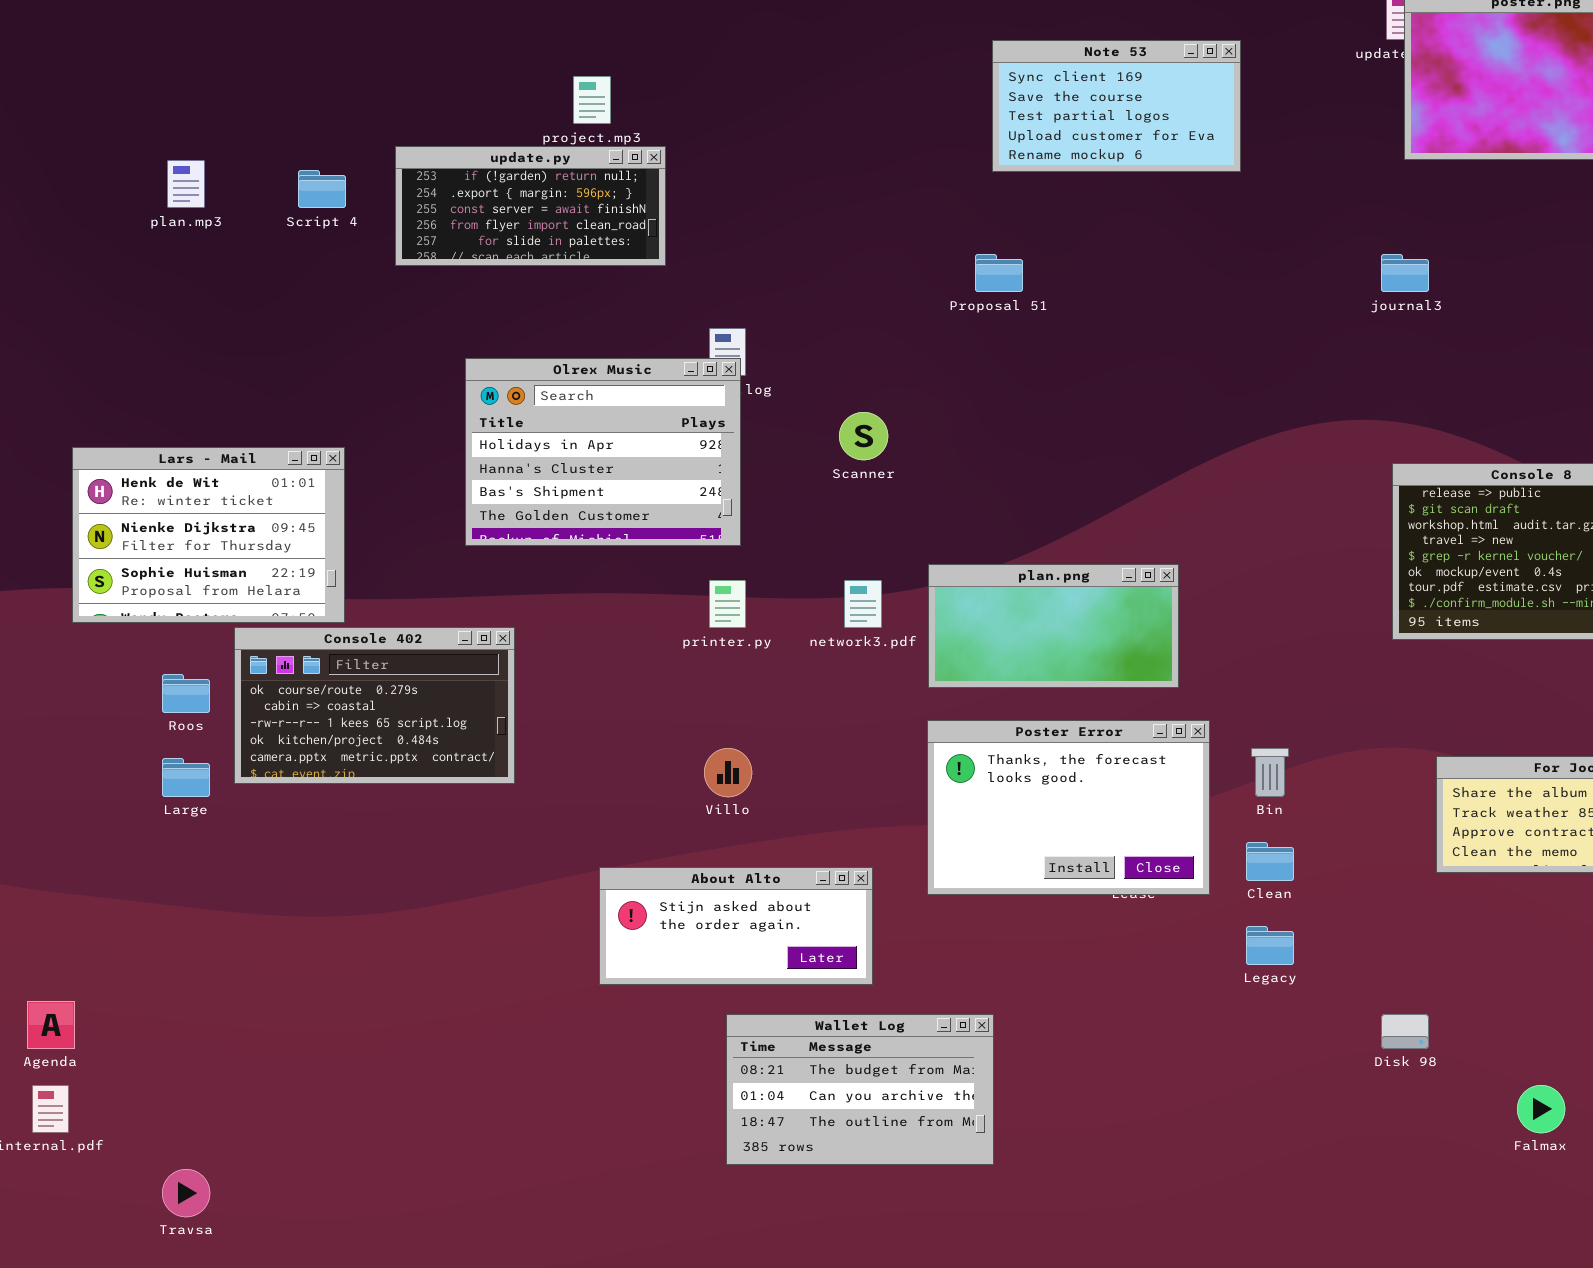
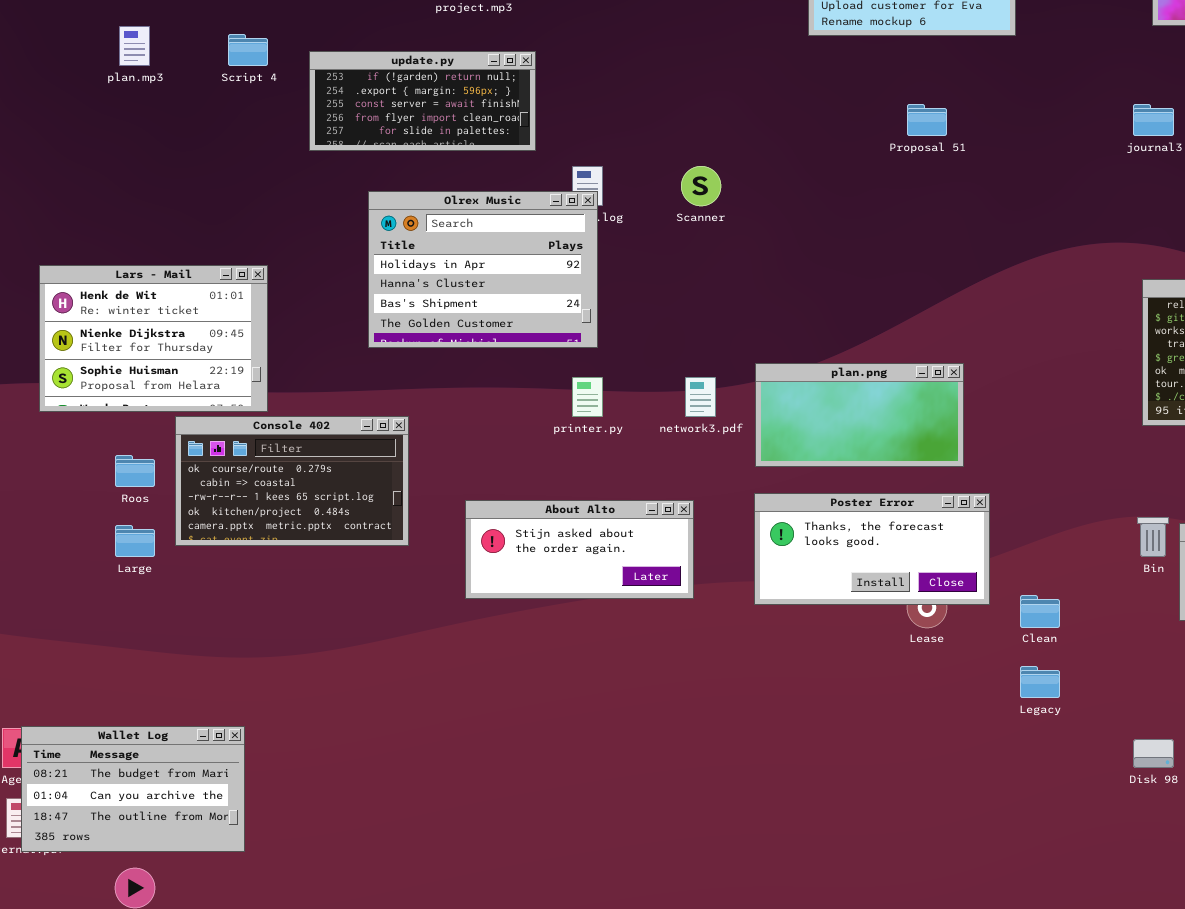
update.py: [395,146,666,266] -> [309,51,536,151], moved
Proposal 51: [975,254,1023,292] -> [907,104,947,136], moved
Scanner: [839,412,888,460] -> [681,166,721,206], moved
Poster Error: [927,720,1210,895] -> [754,493,990,605], resized
Bin: [1251,748,1289,797] -> [1137,517,1169,557], moved
About Alto: [599,867,873,985] -> [465,500,694,599], moved
Wallet Log: [726,1014,994,1165] -> [21,726,245,852], moved

